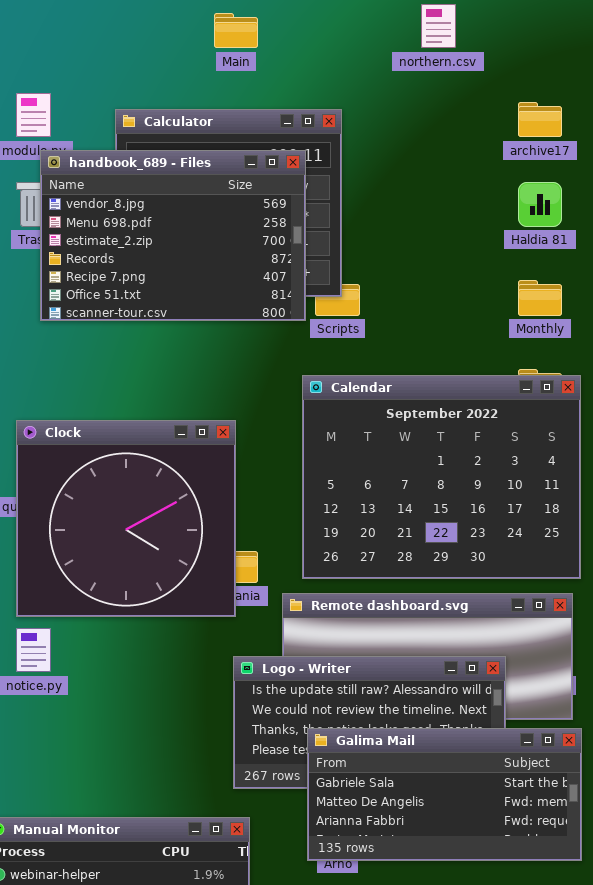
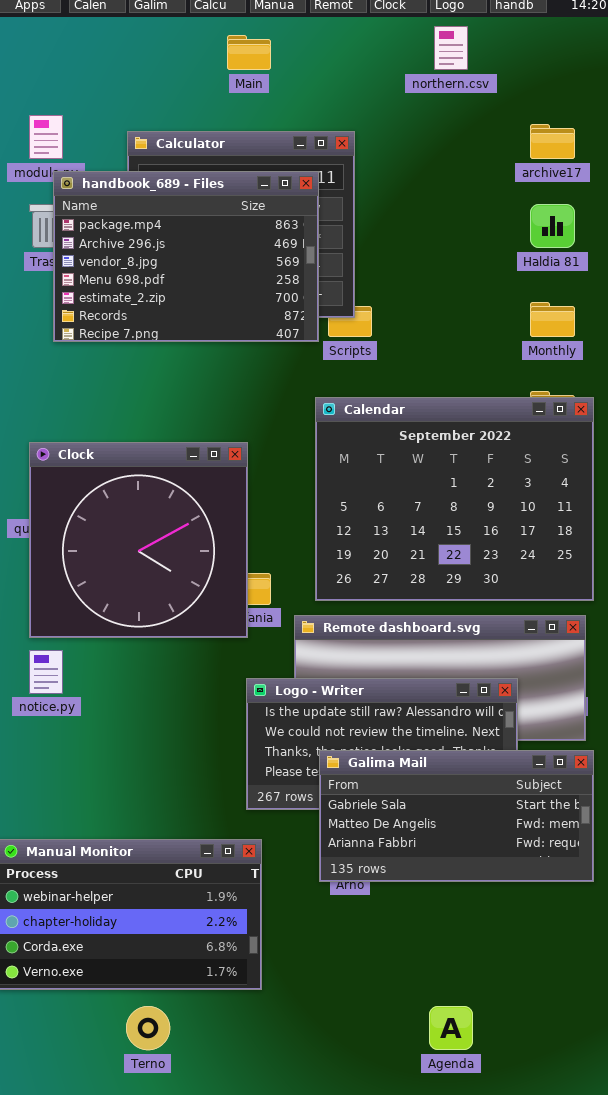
handbook_689 - Files: [40,150,306,321] -> [53,171,319,342], scrolled up 2 rows

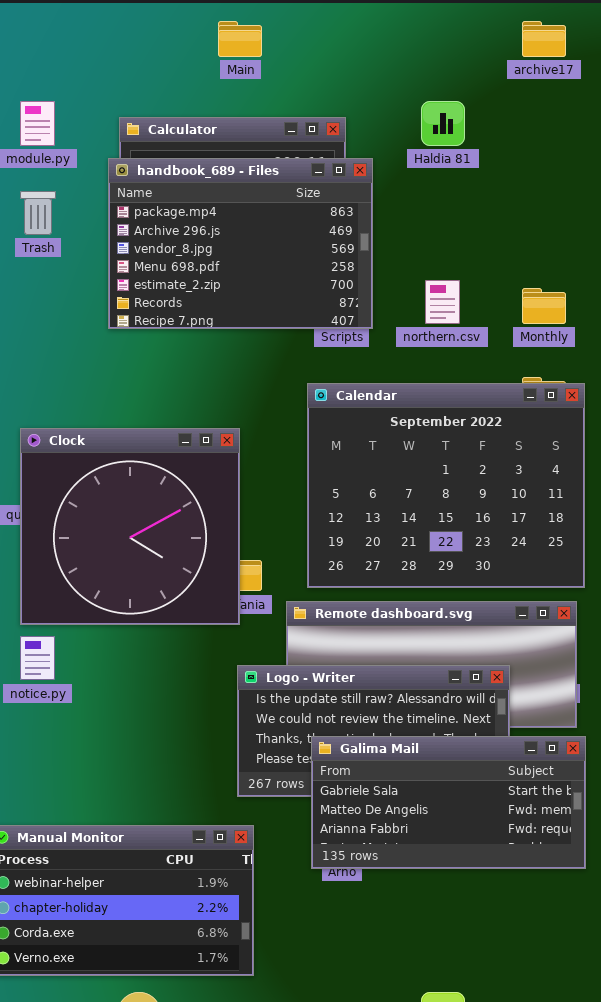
northern.csv: [434,26,468,70] -> [425,280,460,324], moved
archive17: [530,124,575,159] -> [522,21,566,57], moved
handbook_689 - Files: [53,171,319,342] -> [108,158,373,329], moved
Haldia 81: [530,204,575,248] -> [421,101,465,146], moved

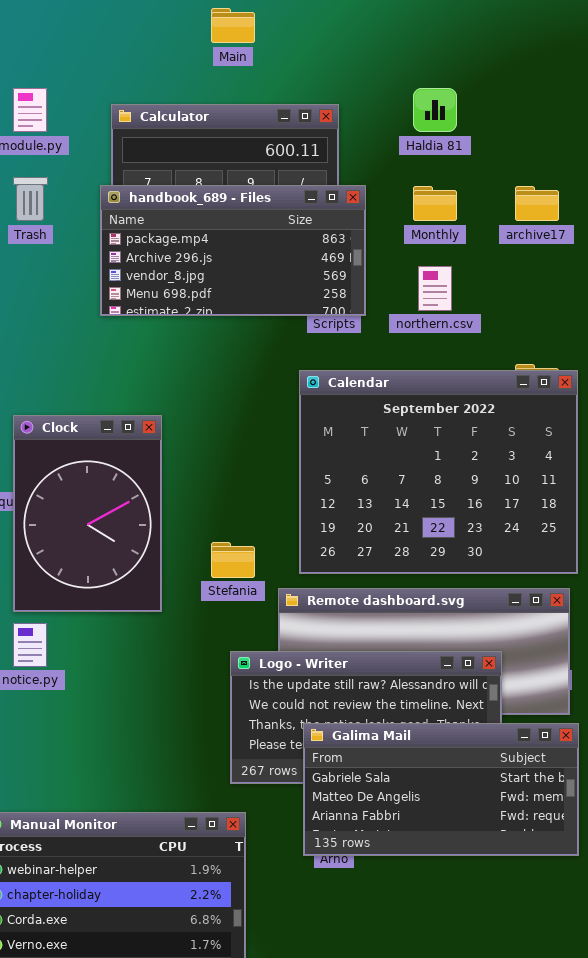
archive17: [522,21,566,57] -> [515,186,559,221], moved
handbook_689 - Files: [108,158,373,329] -> [100,185,366,316], resized
Monthly: [522,288,566,324] -> [413,186,457,221], moved
Clock: [20,428,240,625] -> [13,415,162,612], resized

